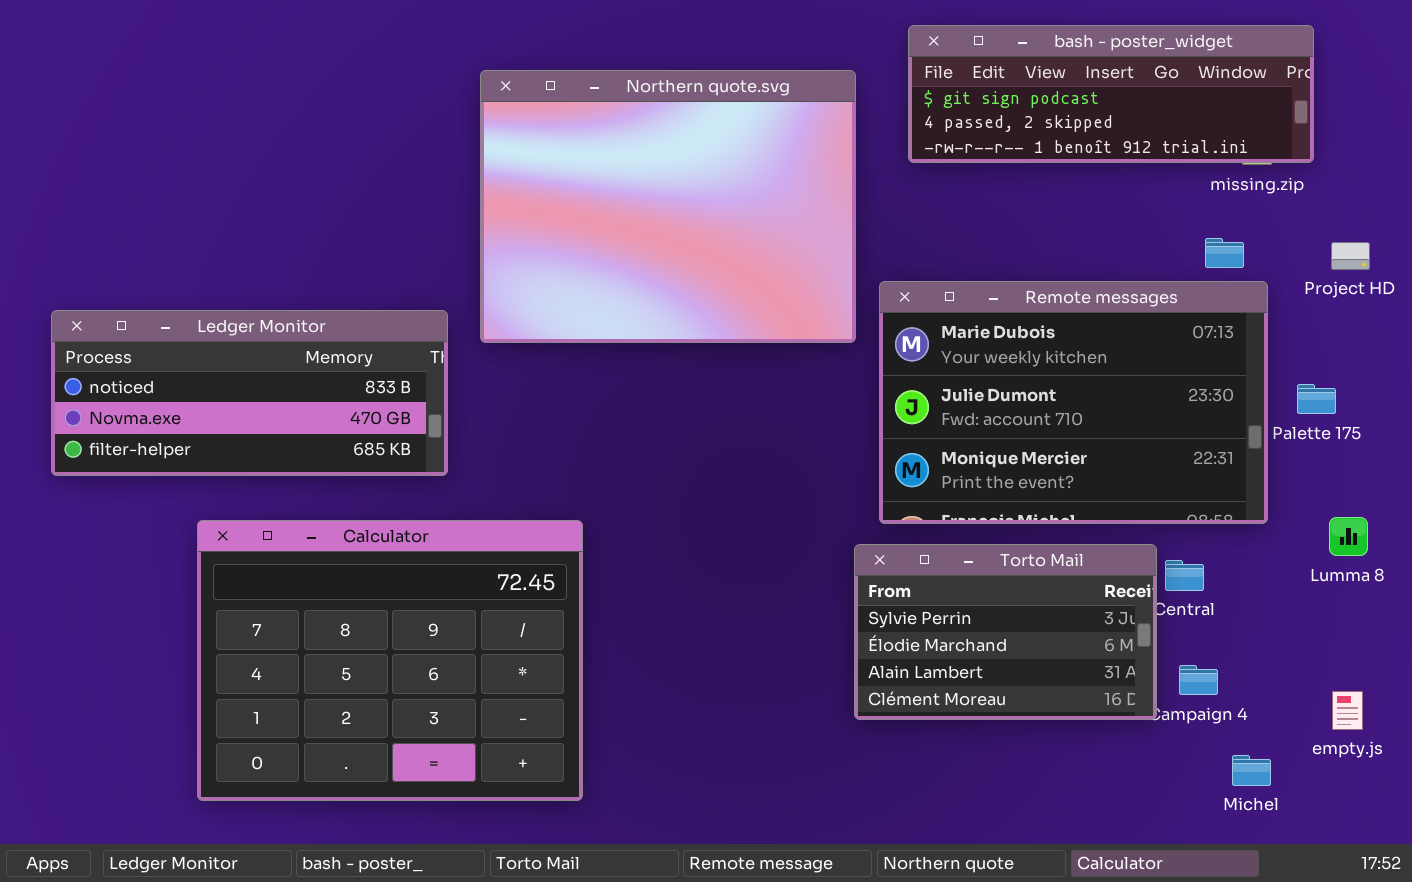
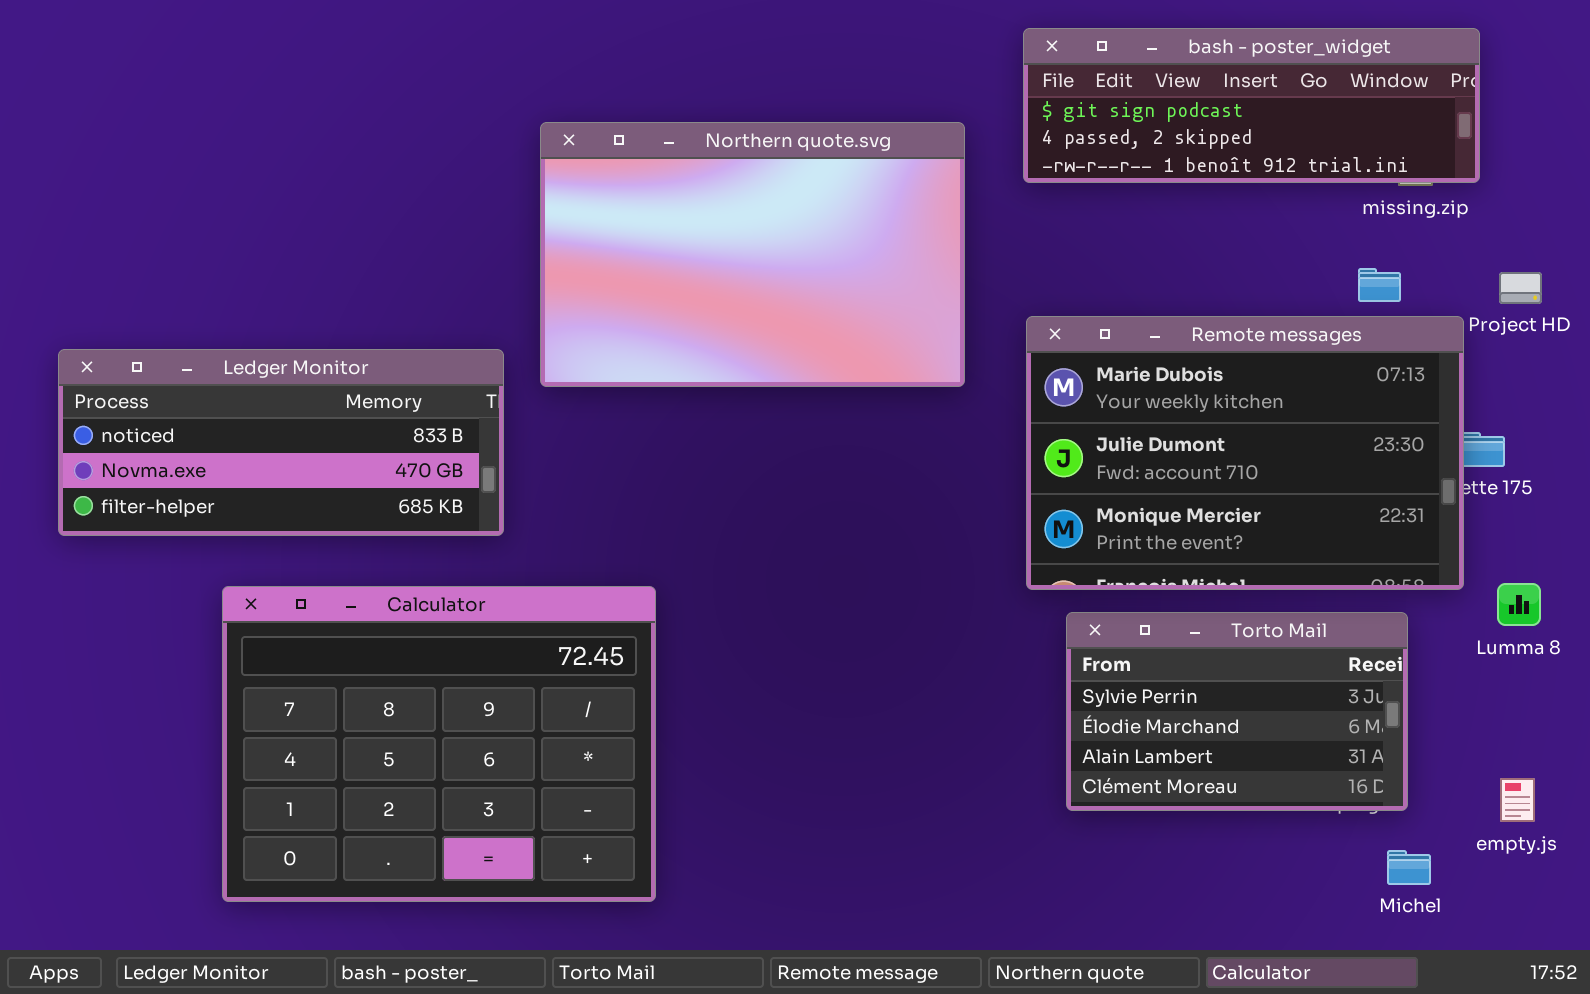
Northern quote.svg: [480,70,856,343] -> [540,122,965,387], resized
Remote messages: [879,281,1268,524] -> [1026,316,1464,590], moved
Torto Mail: [854,544,1157,720] -> [1066,612,1408,811], moved

